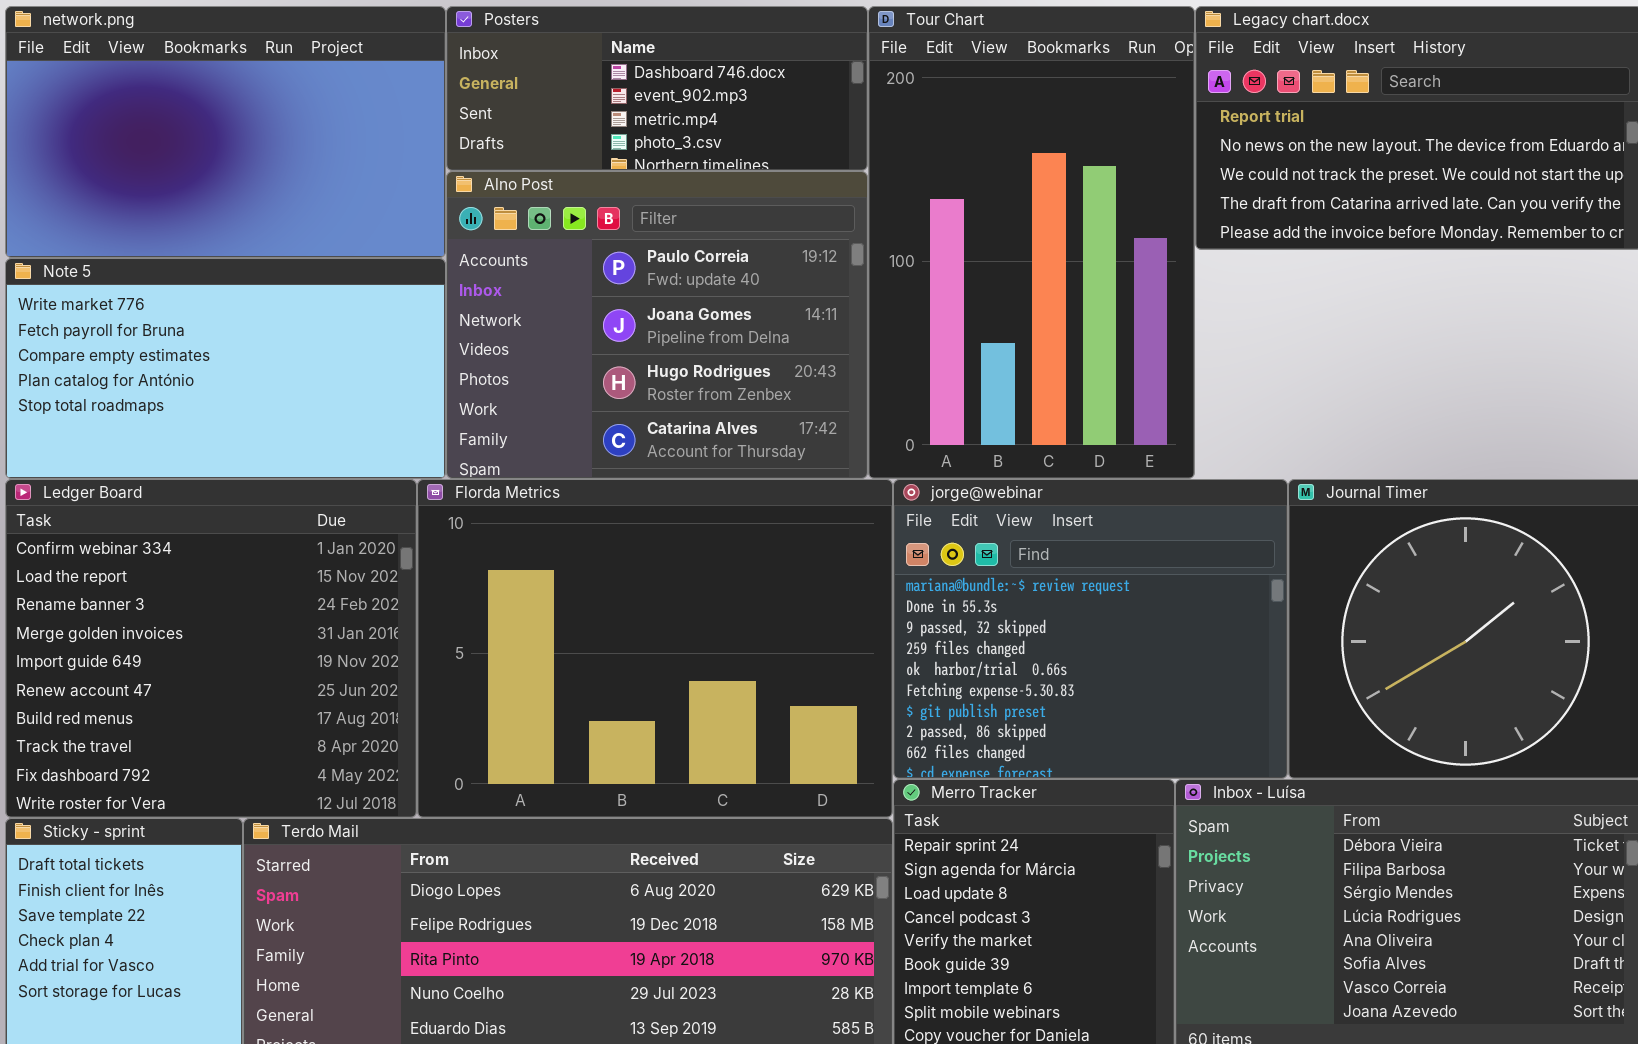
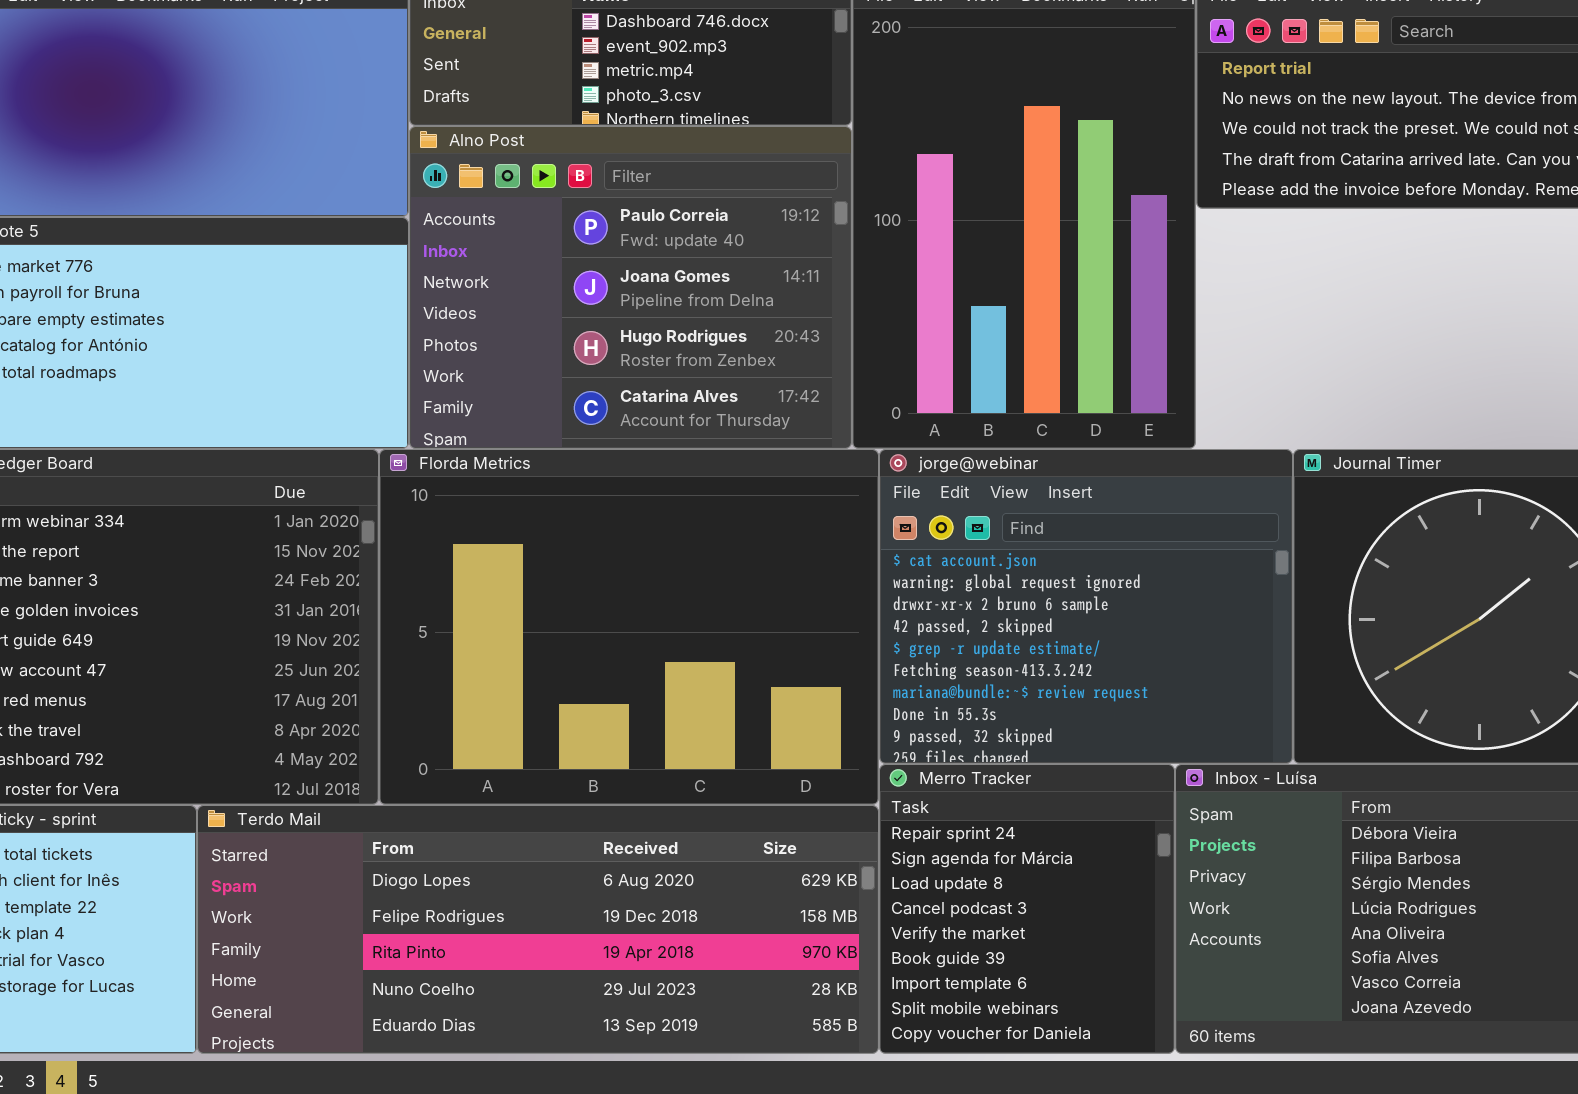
jorge@webinar: [893,479,1288,779] -> [879,449,1293,764], scrolled up 6 rows

